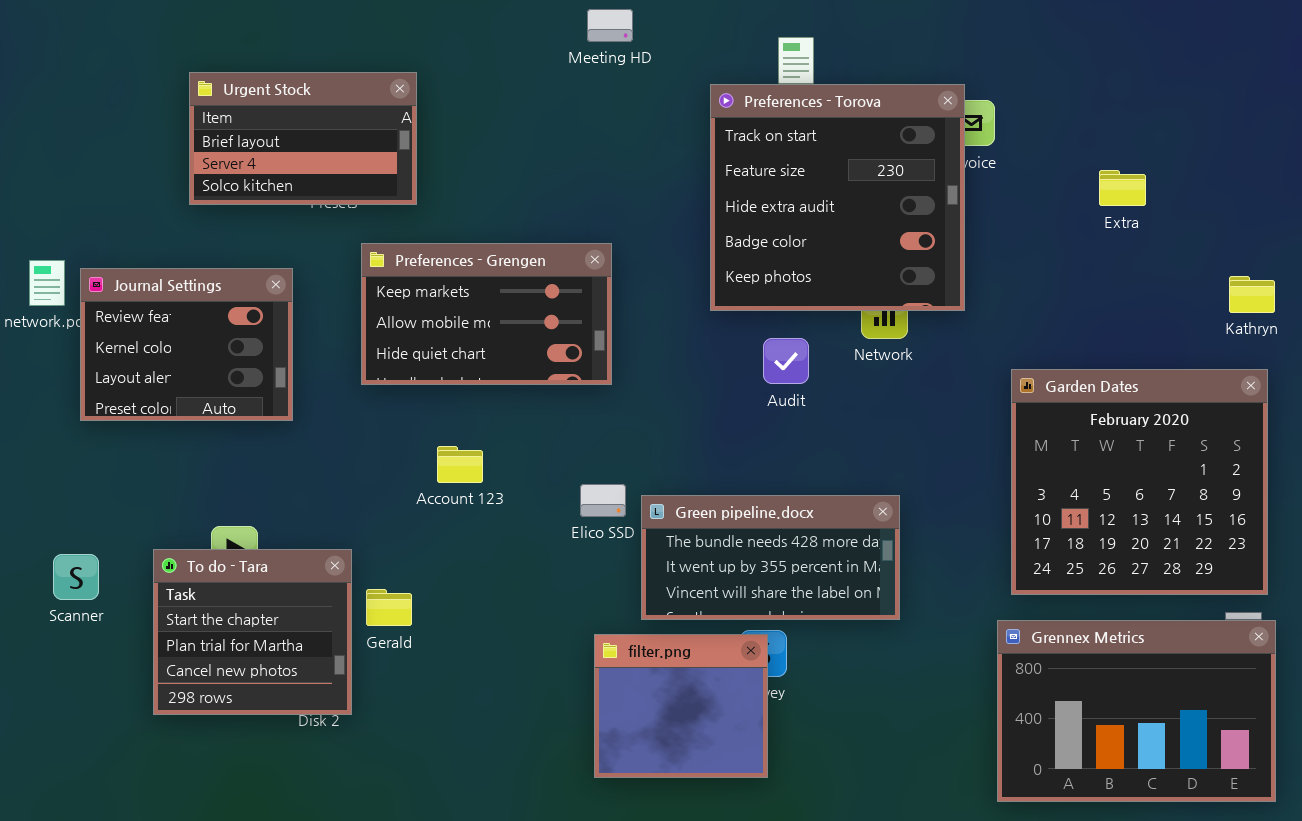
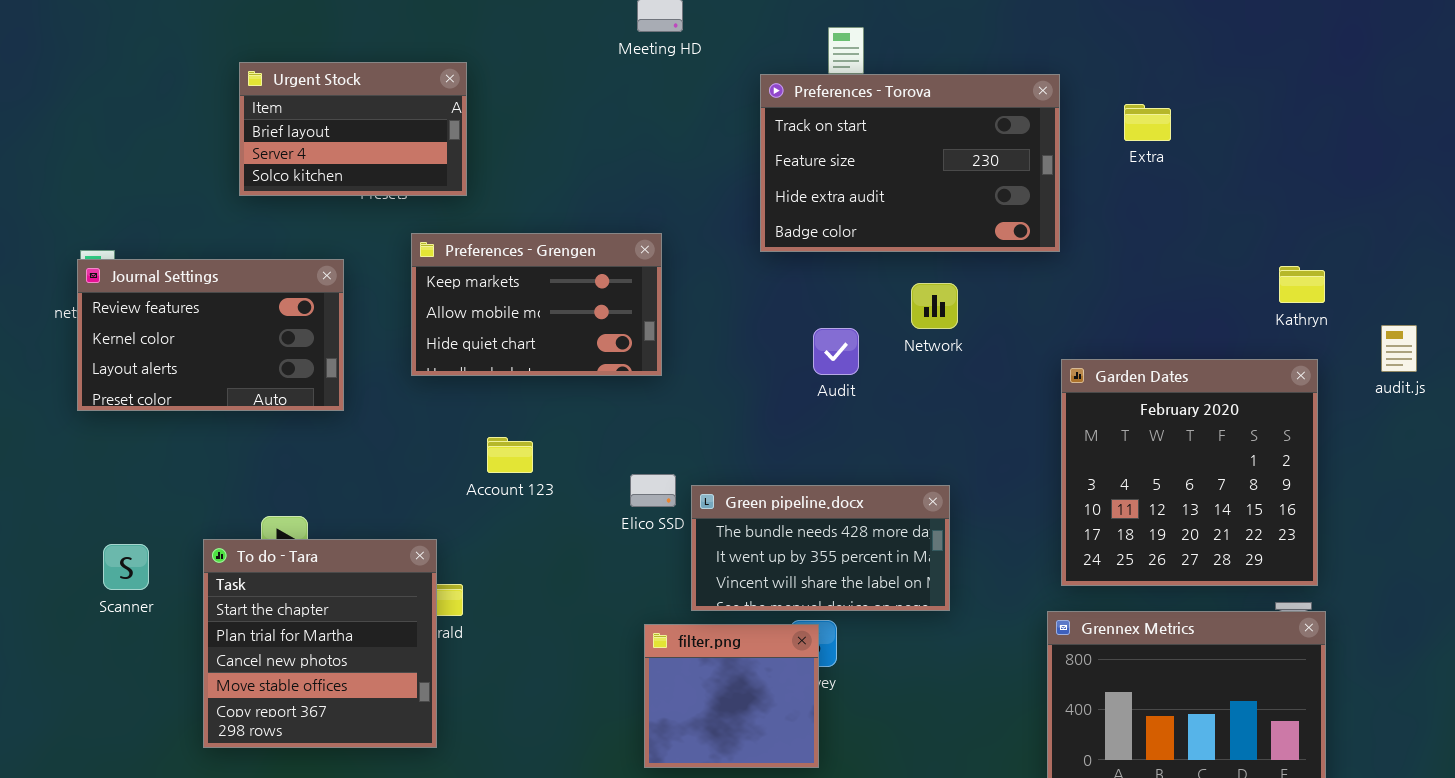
Preferences - Torova: [710,84,965,311] -> [760,74,1060,252], resized
Extra: [1099,170,1146,206] -> [1124,104,1171,141], moved
Journal Settings: [80,268,293,421] -> [77,259,344,411], resized
To do - Tara: [153,549,352,715] -> [203,539,437,748], resized

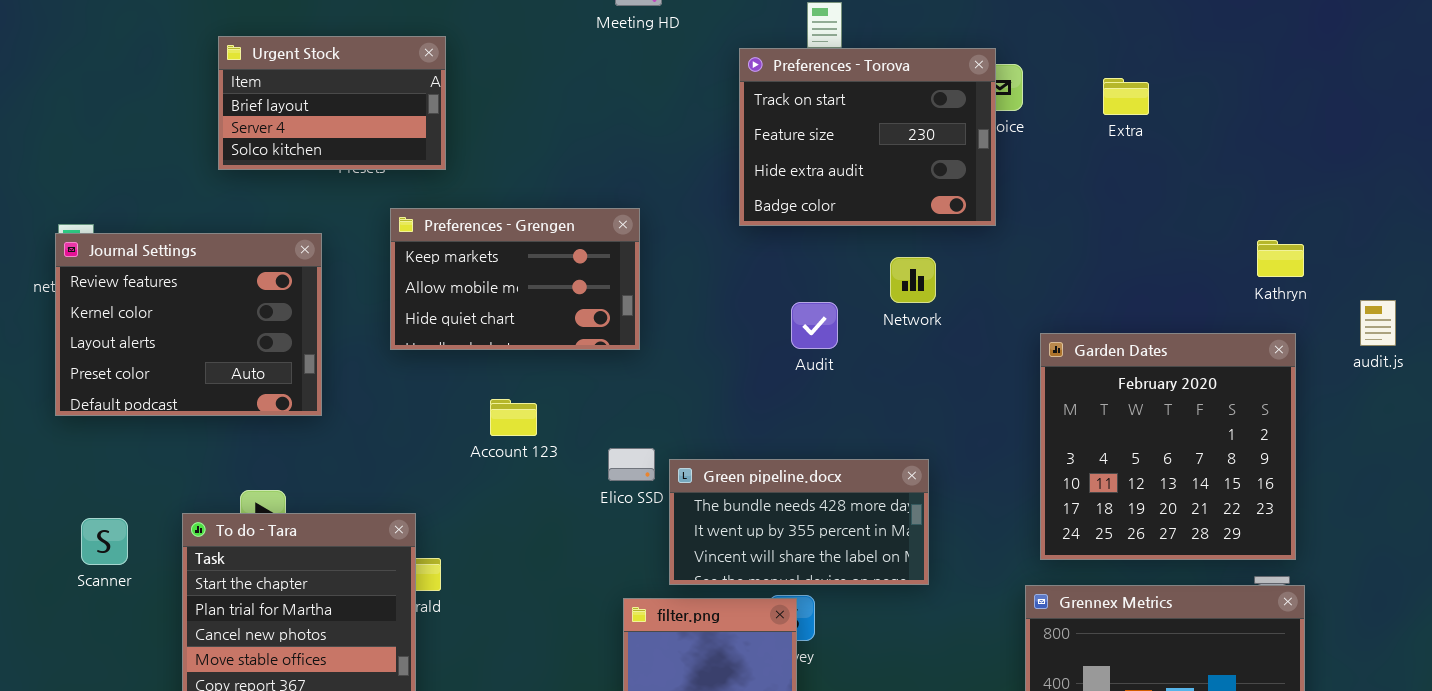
Preferences - Torova: [760,74,1060,252] -> [739,48,996,226], resized
Journal Settings: [77,259,344,411] -> [55,233,322,416], resized
Account 123: [487,437,533,473] -> [490,399,537,436], moved

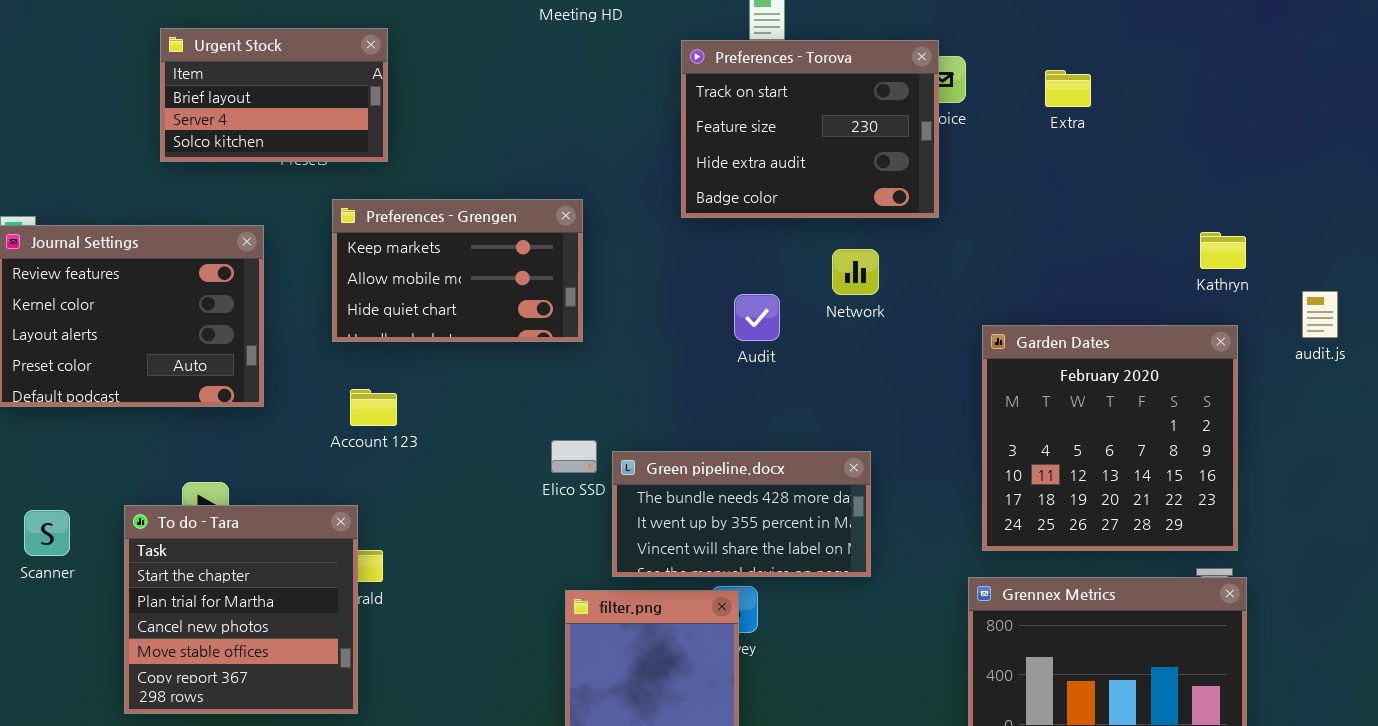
Account 123: [490,399,537,436] -> [350,389,397,426], moved

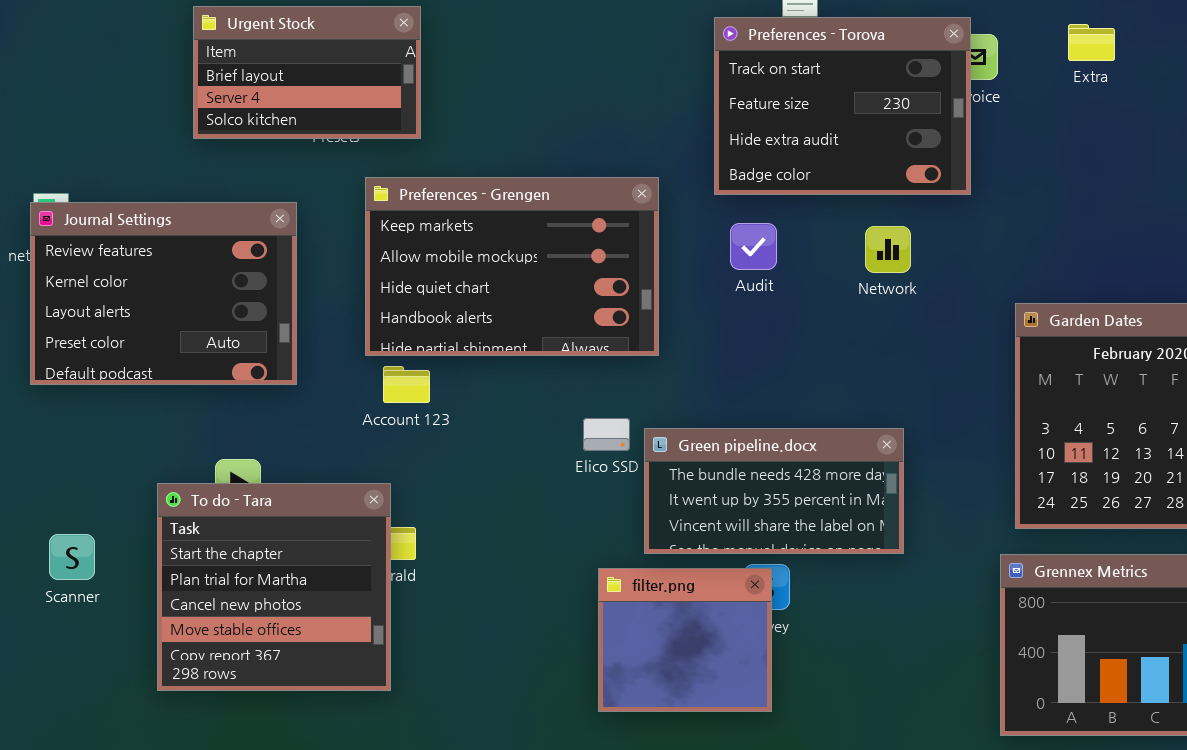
Extra: [1045,70,1091,107] -> [1068,24,1115,61], moved
Preferences - Grengen: [332,199,583,342] -> [365,177,659,356], resized
Audit: [734,294,780,341] -> [730,223,777,270], moved
Scanner: [24,510,70,556] -> [49,534,95,580], moved

